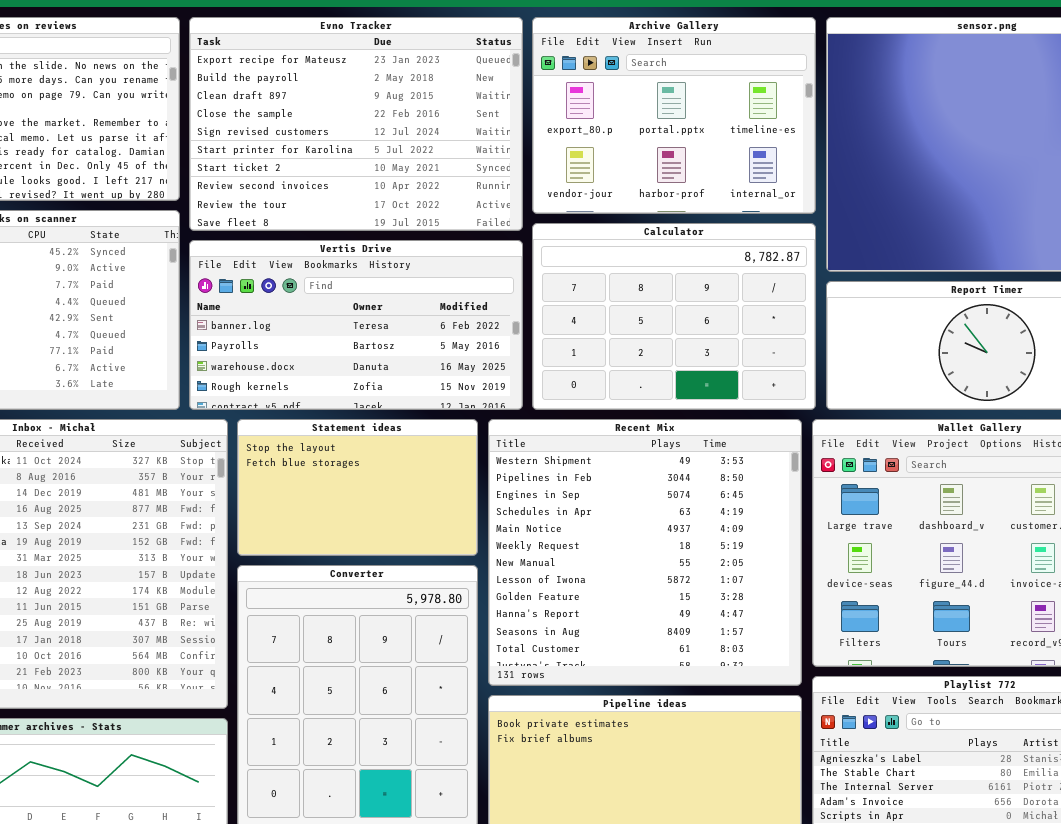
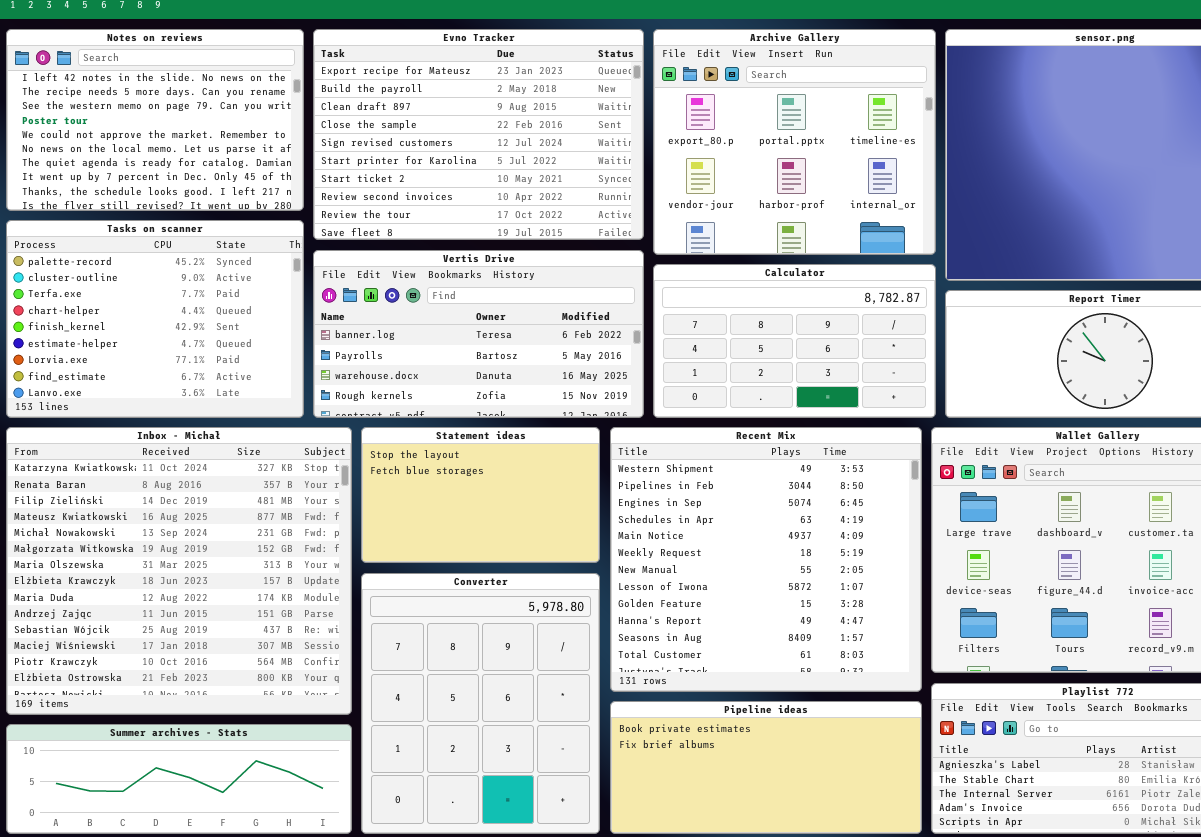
Archive Gallery: [532,17,816,214] -> [653,29,936,255], resized
Calculator: [532,223,816,410] -> [653,264,936,418], resized

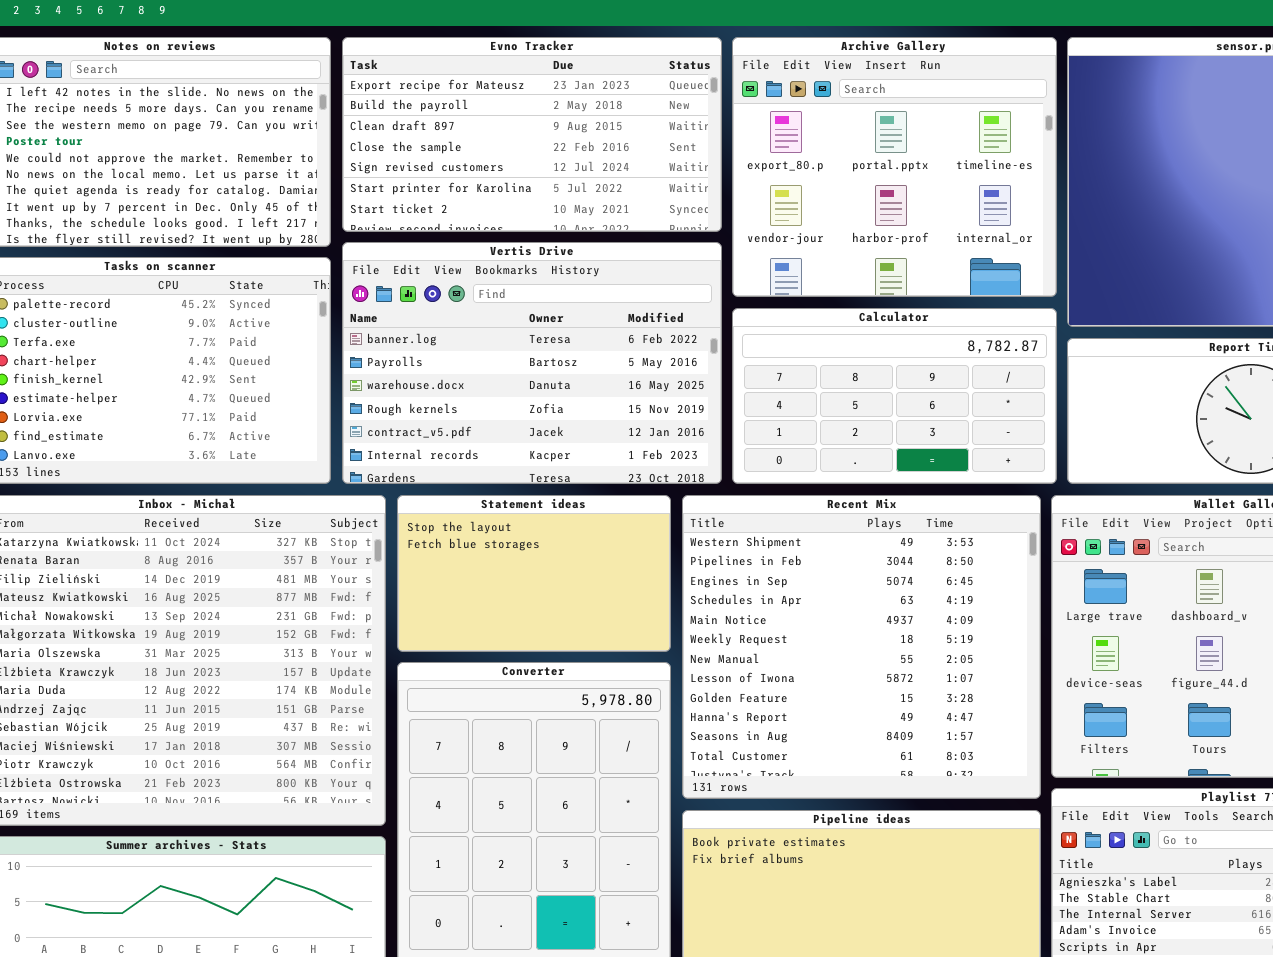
Evno Tracker: [313,29,644,240] -> [342,37,722,232], resized
Vertis Drive: [313,250,644,418] -> [342,242,722,484], resized

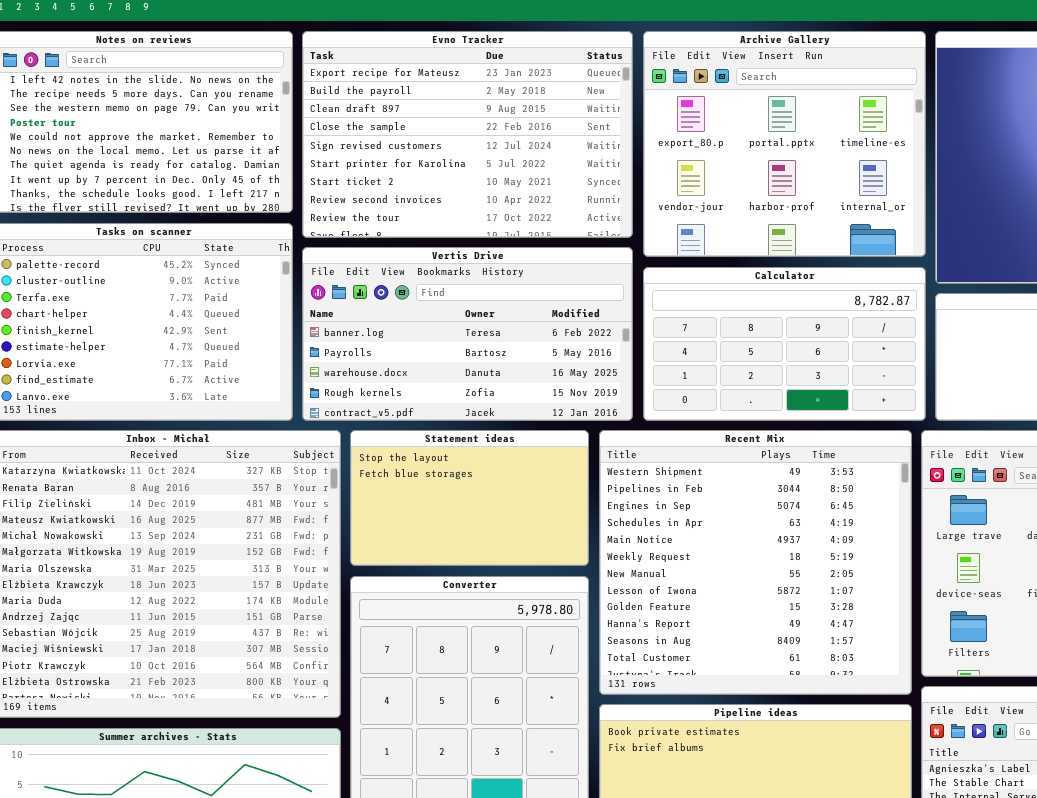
Evno Tracker: [342,37,722,232] -> [302,31,633,238], resized
Vertis Drive: [342,242,722,484] -> [302,247,633,421], resized

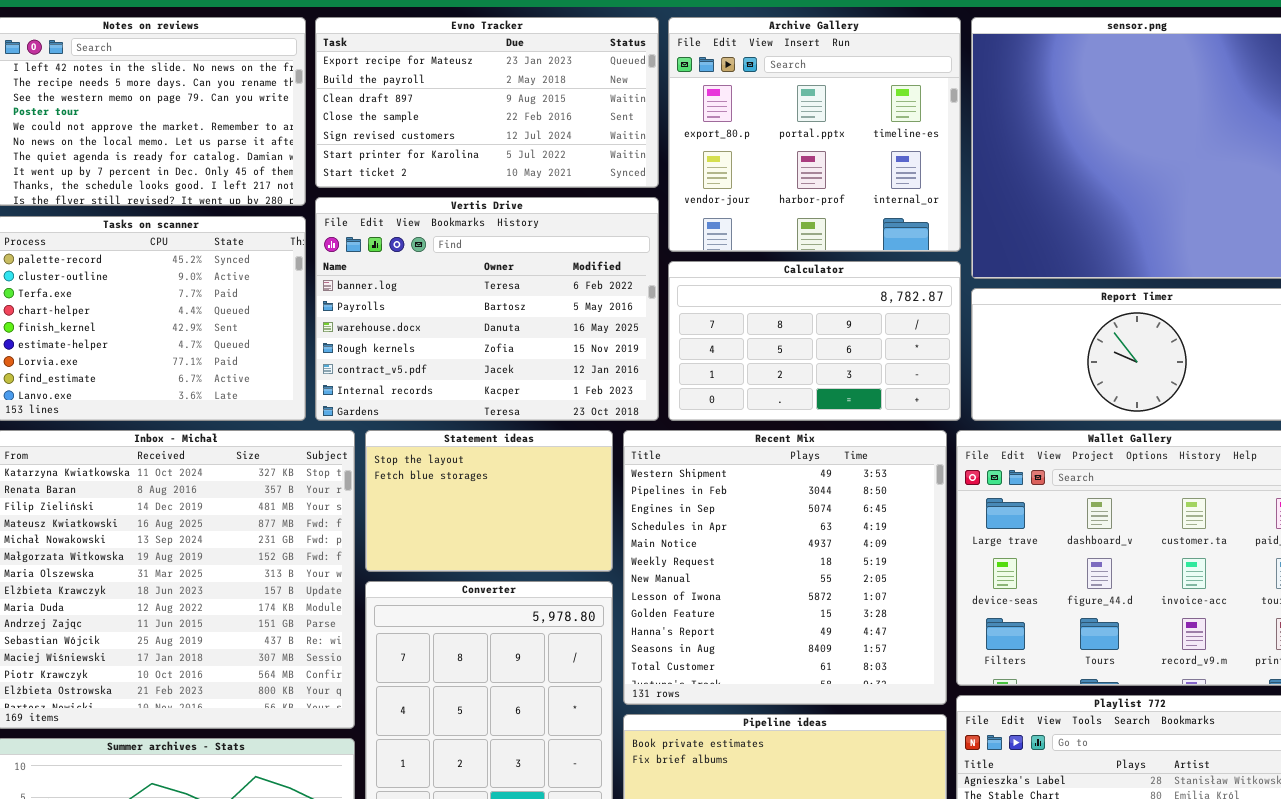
Evno Tracker: [302,31,633,238] -> [315,17,659,188], resized
Vertis Drive: [302,247,633,421] -> [315,197,659,421], resized

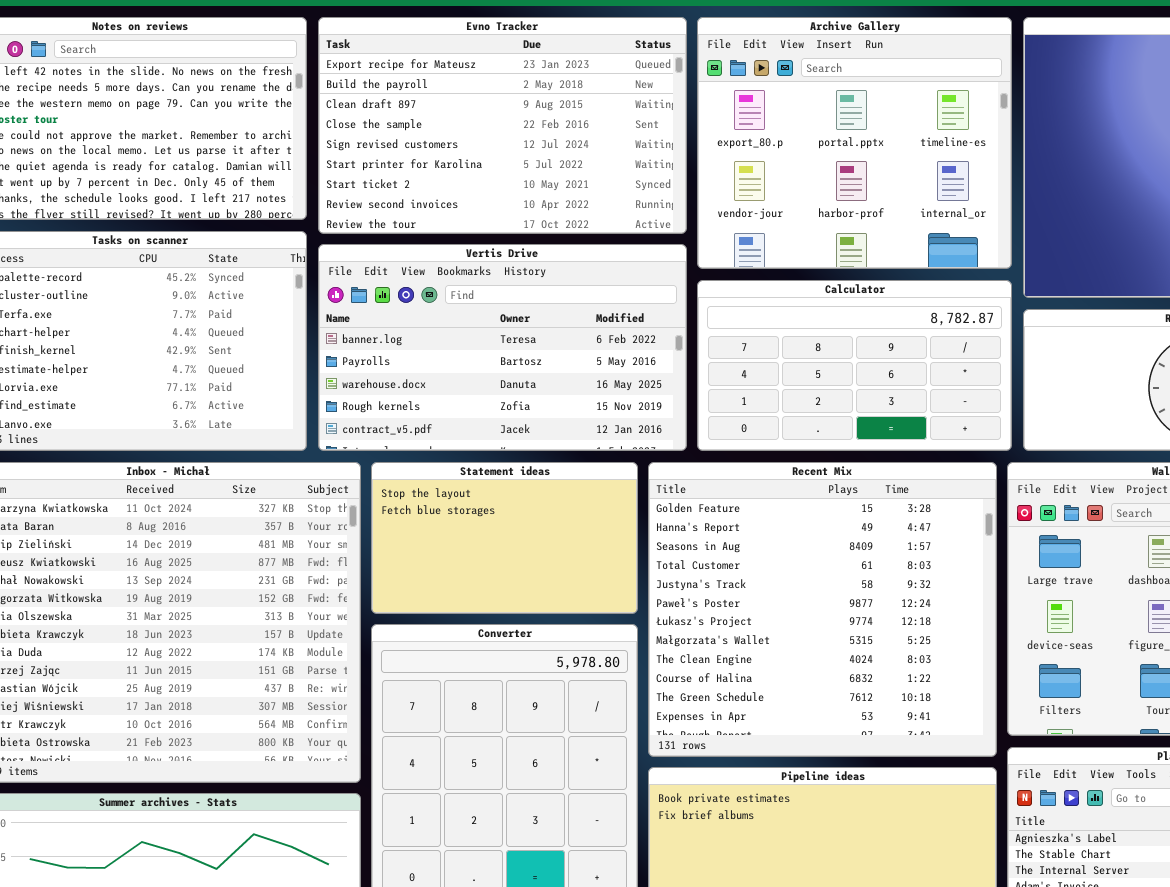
Evno Tracker: [315,17,659,188] -> [318,17,687,234], resized
Vertis Drive: [315,197,659,421] -> [318,244,687,451], resized
Recent Mix: [623,430,947,705] -> [648,462,997,757], scrolled down 8 rows

